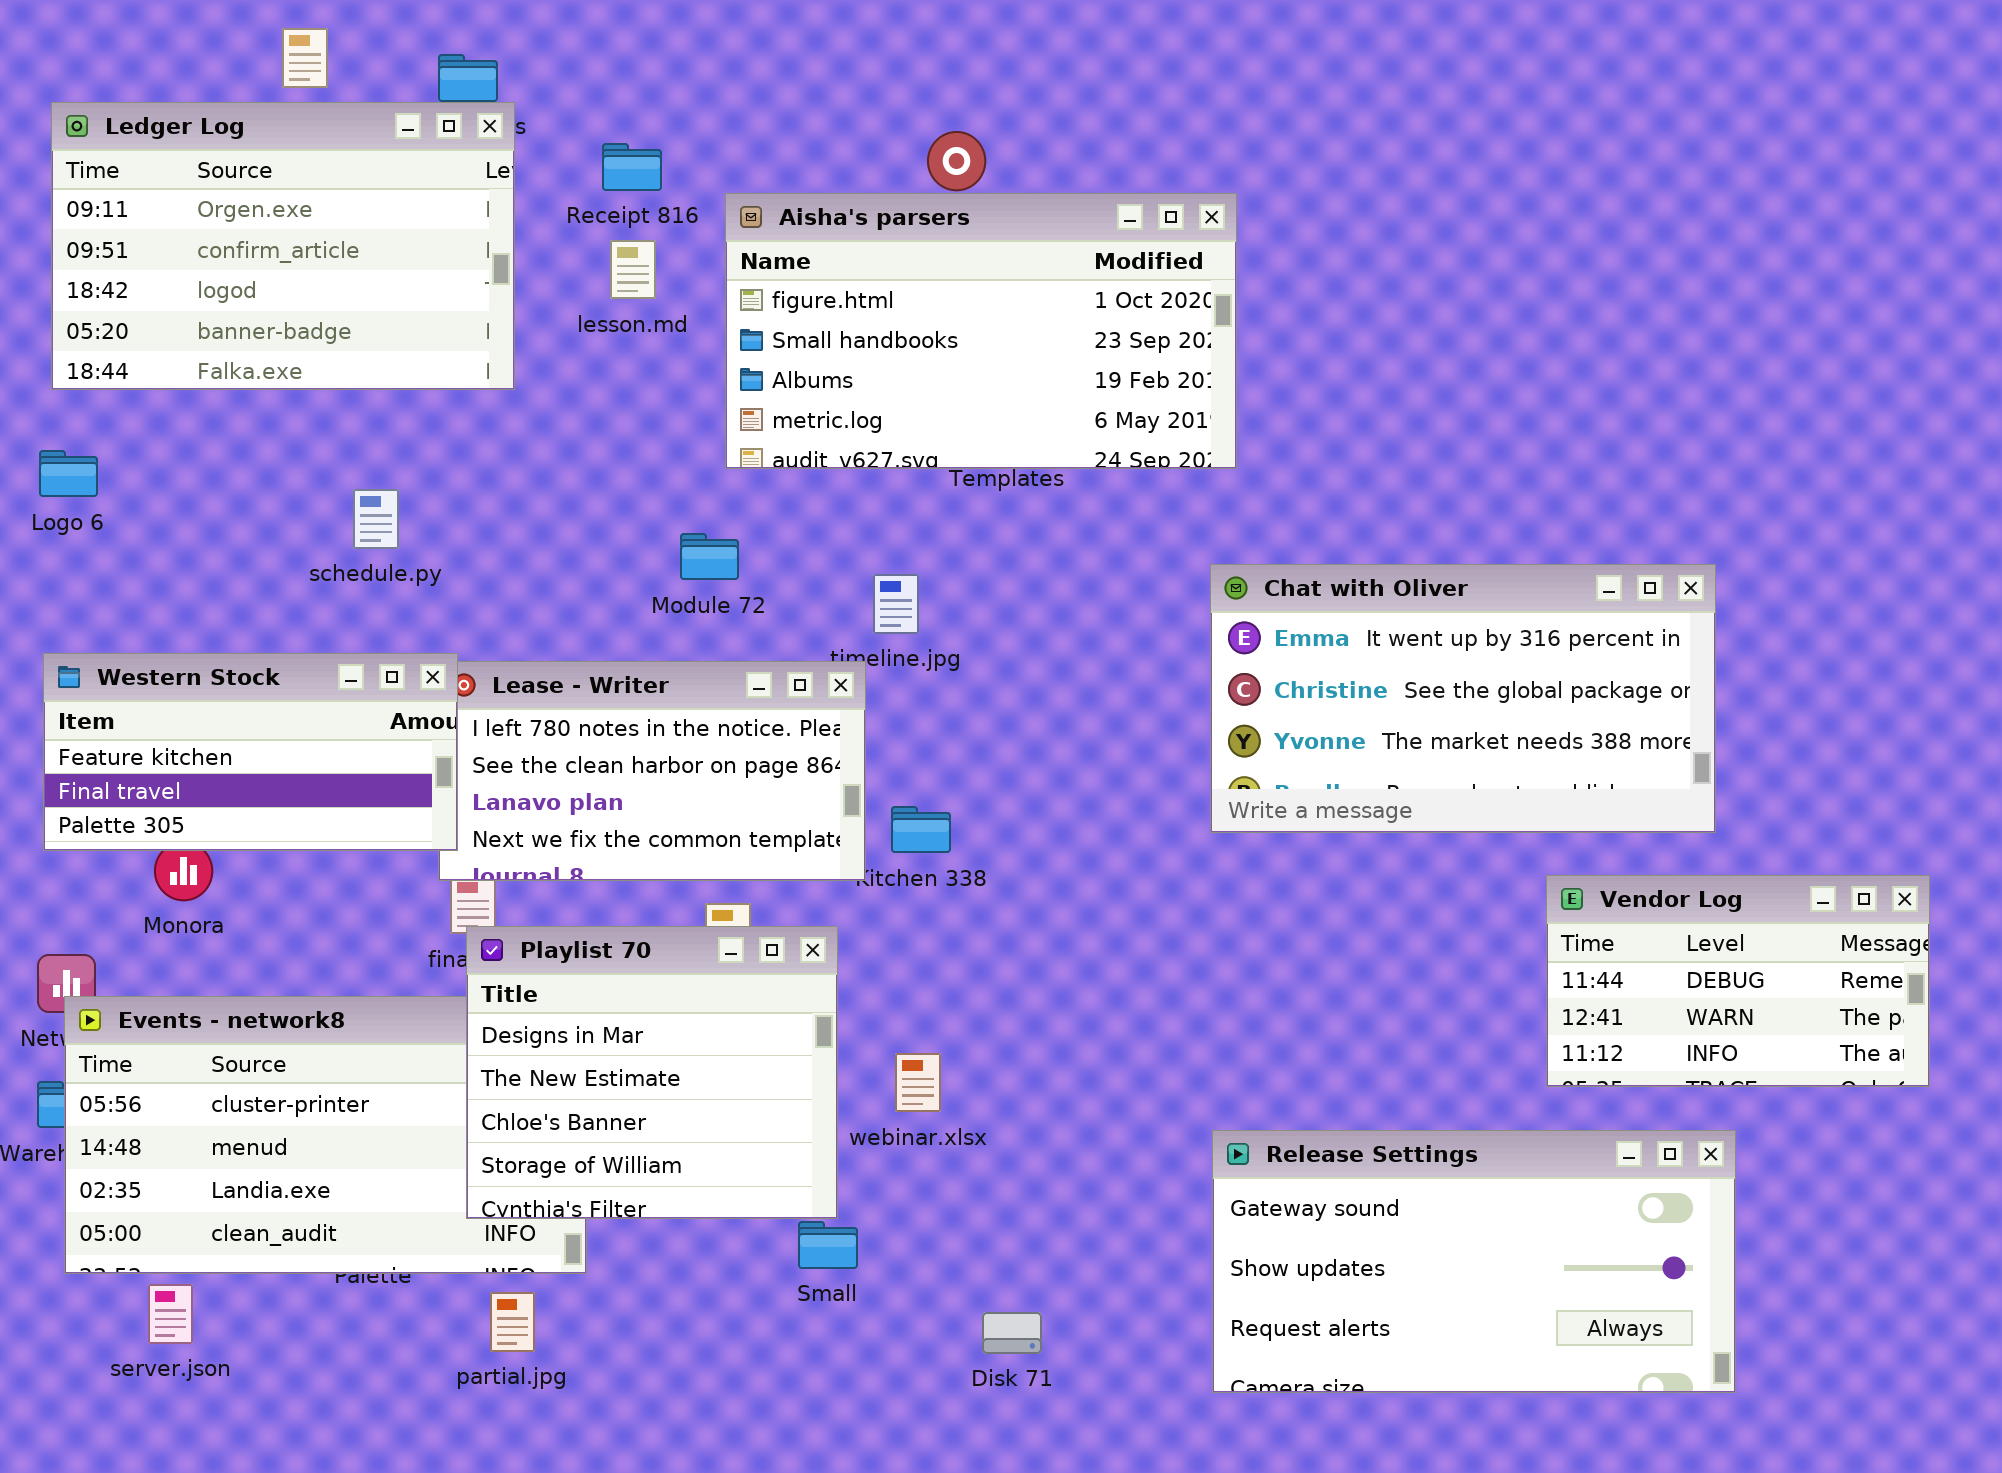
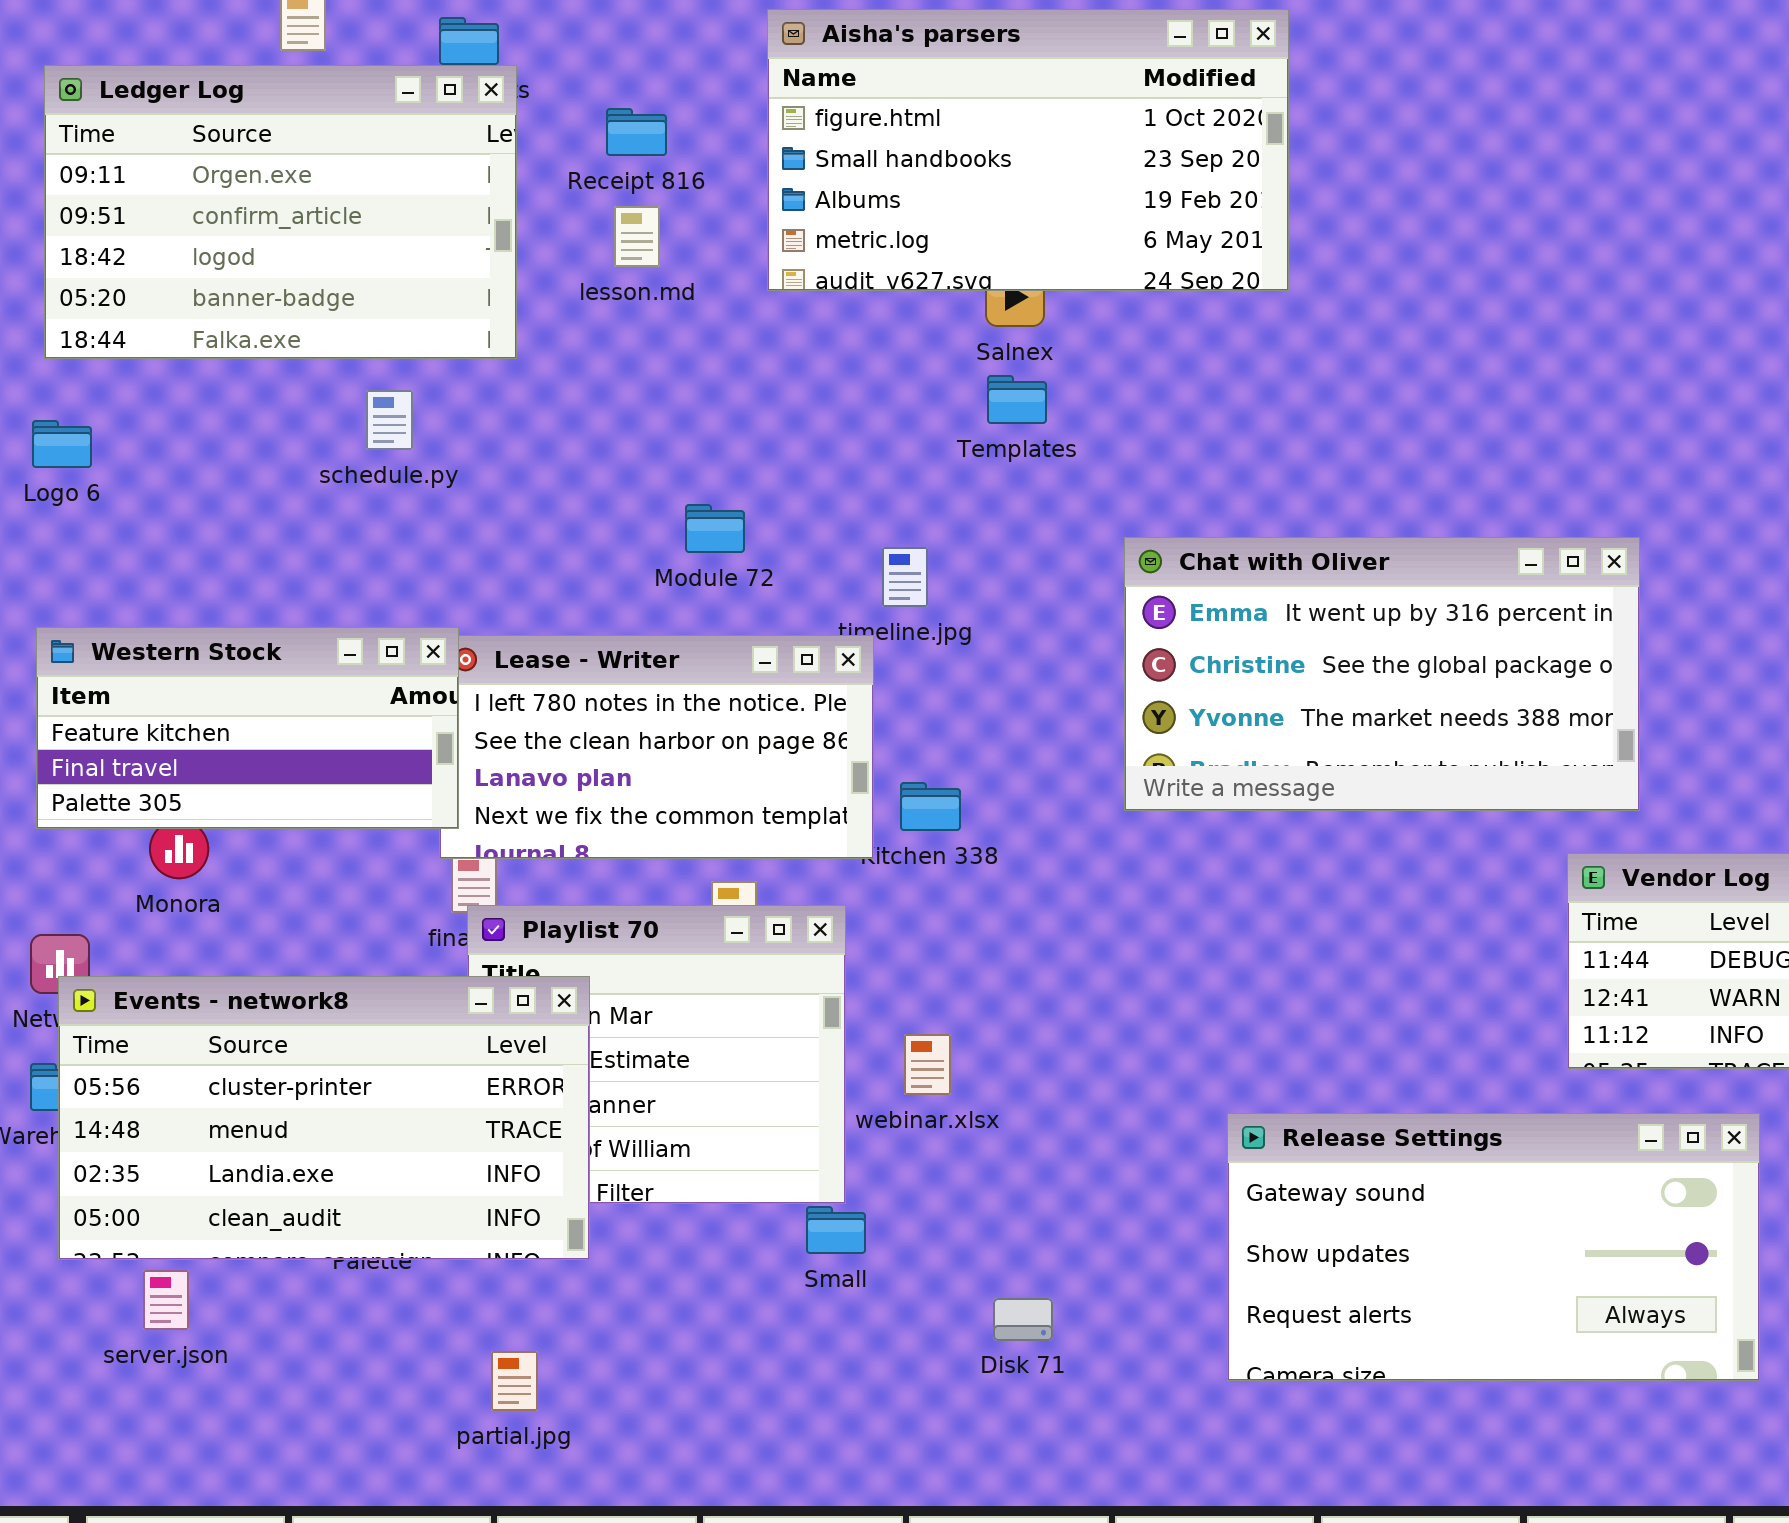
Aisha's parsers: [725,193,1237,469] -> [767,9,1289,291], moved
schedule.py: [353,489,399,549] -> [366,390,413,450], moved
Chat with Oliver: [1210,564,1716,833] -> [1124,537,1640,811], moved
Events - network8: [64,996,587,1274] -> [58,976,590,1260], raised
partial.jpg: [490,1292,535,1352] -> [491,1351,538,1411], moved

